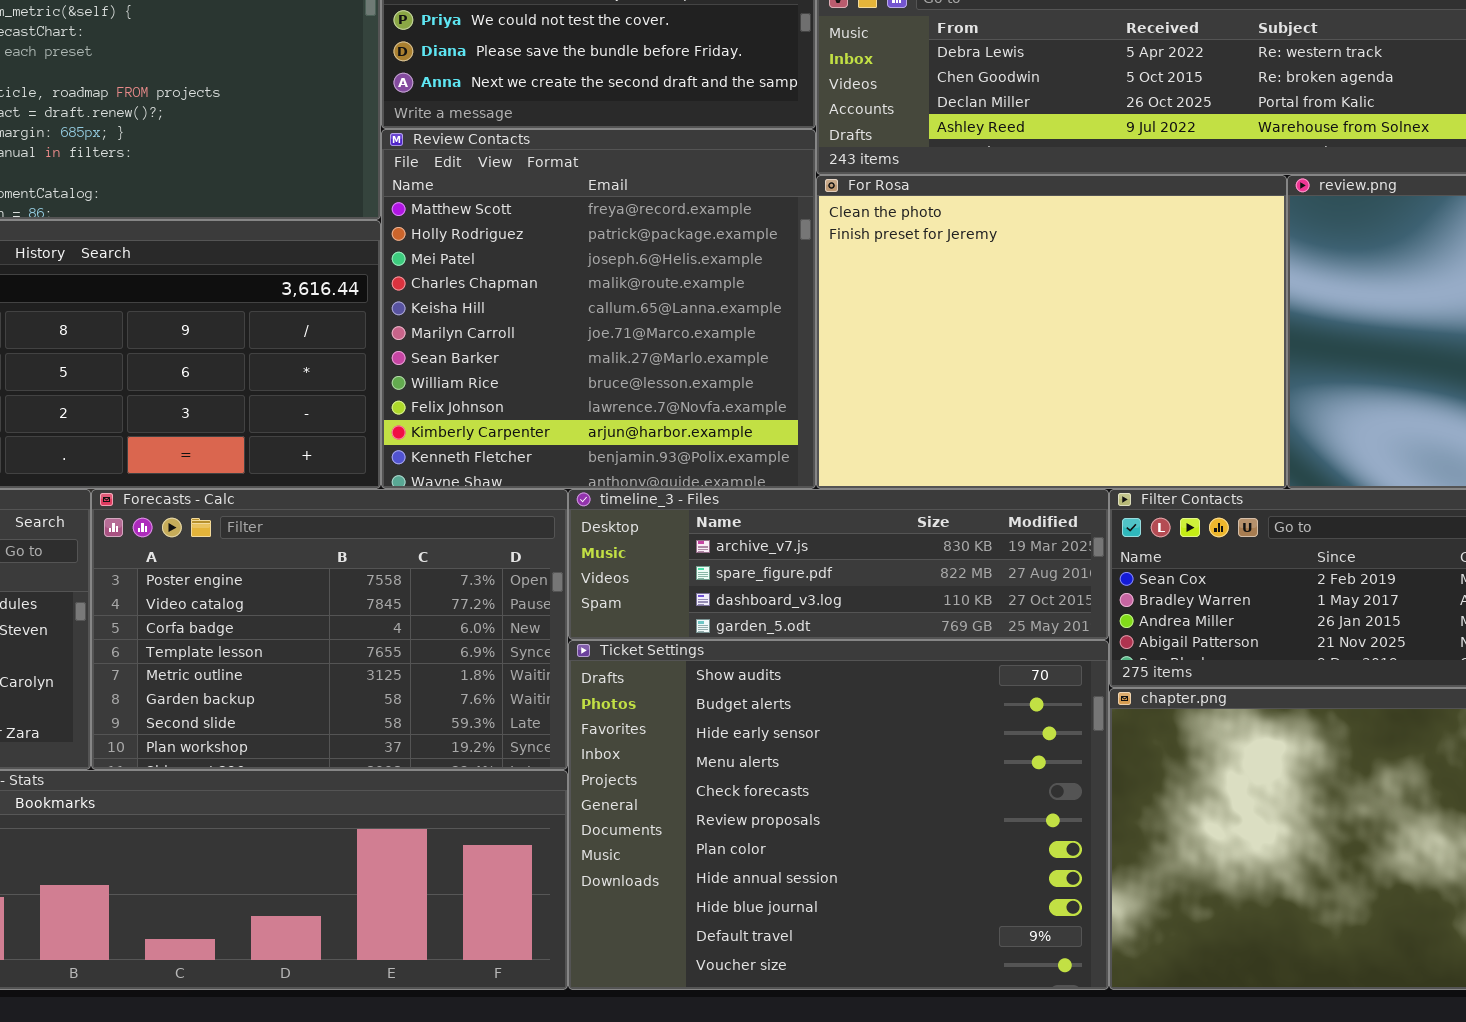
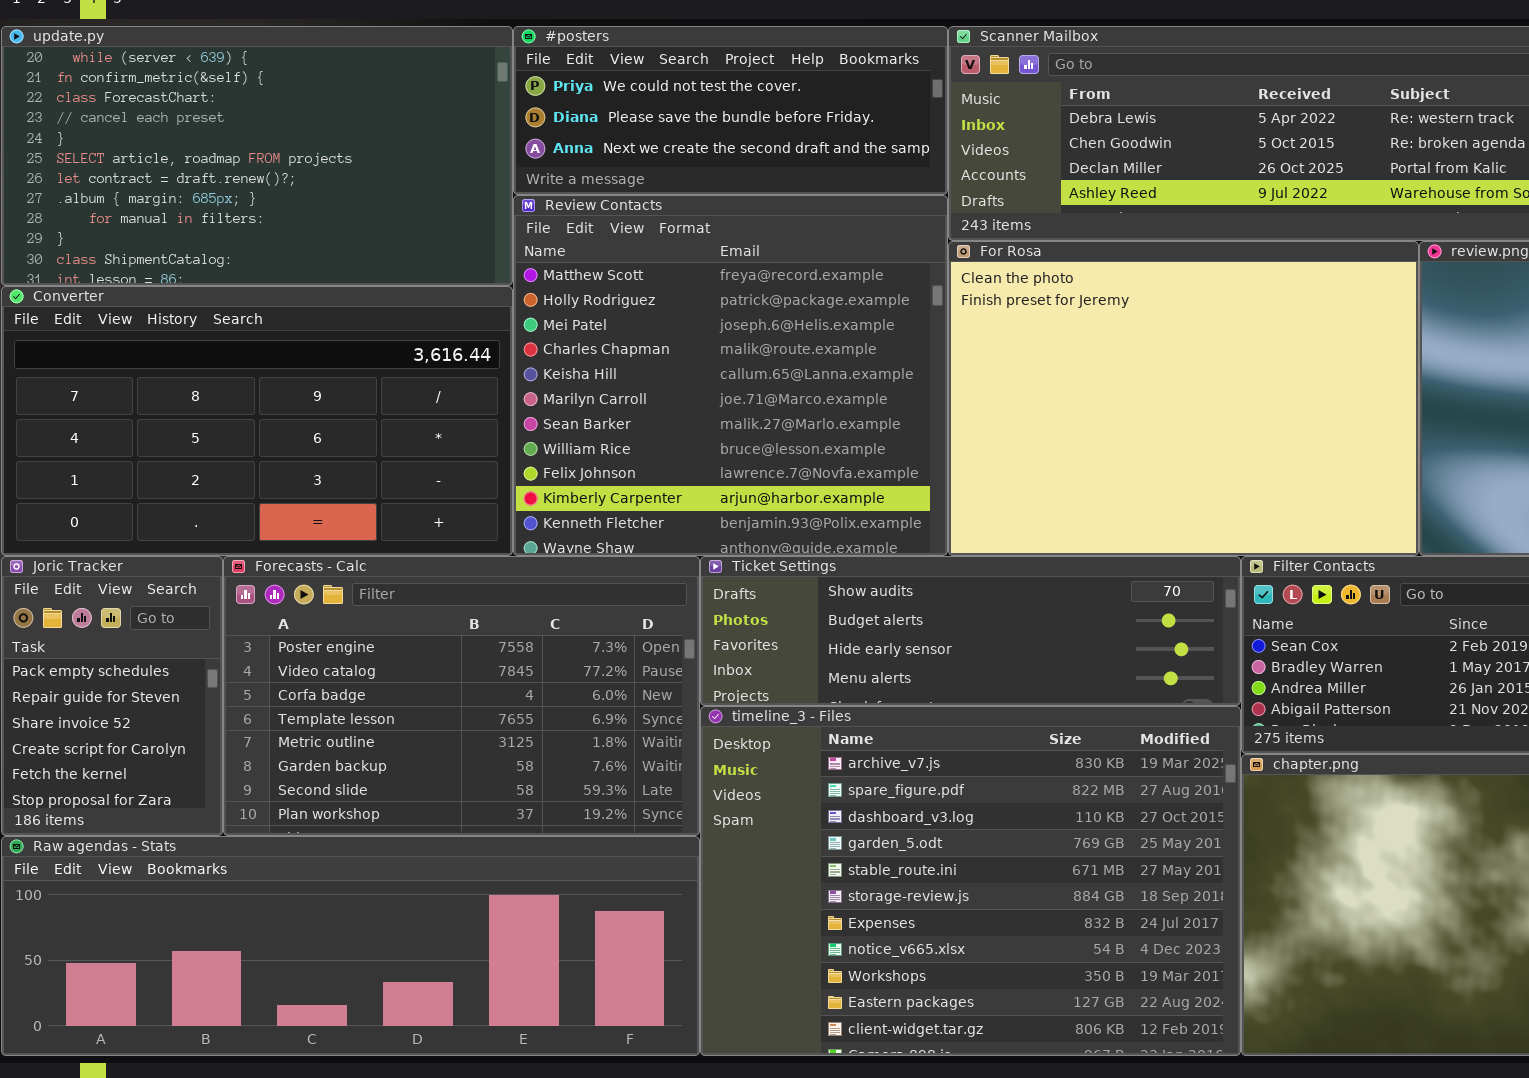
timeline_3 - Files: [568,489,1109,640] -> [700,706,1241,1056], moved, resized
Ticket Settings: [568,640,1109,990] -> [700,556,1241,706], moved, resized

